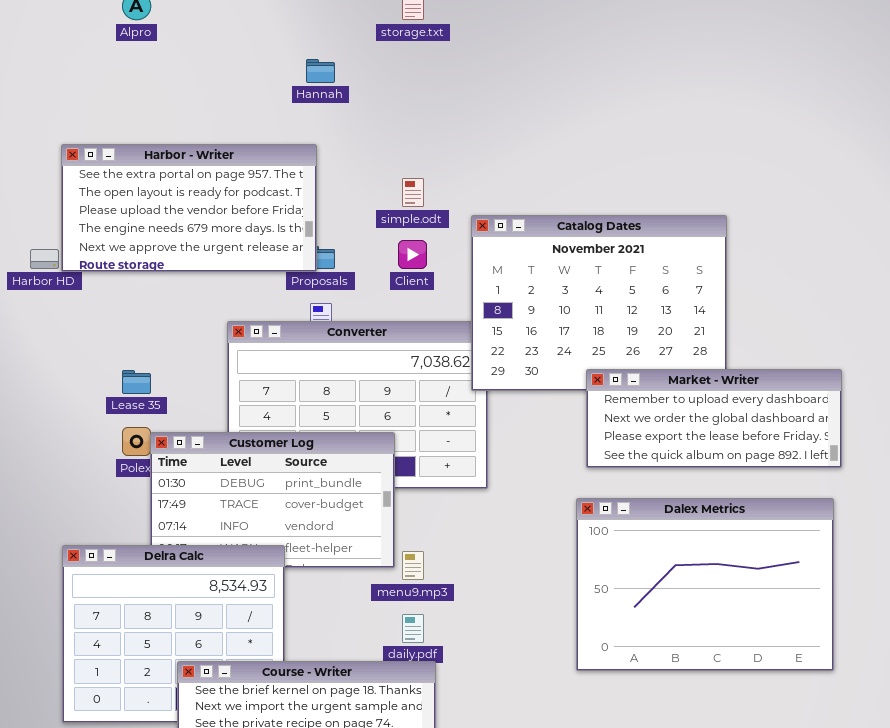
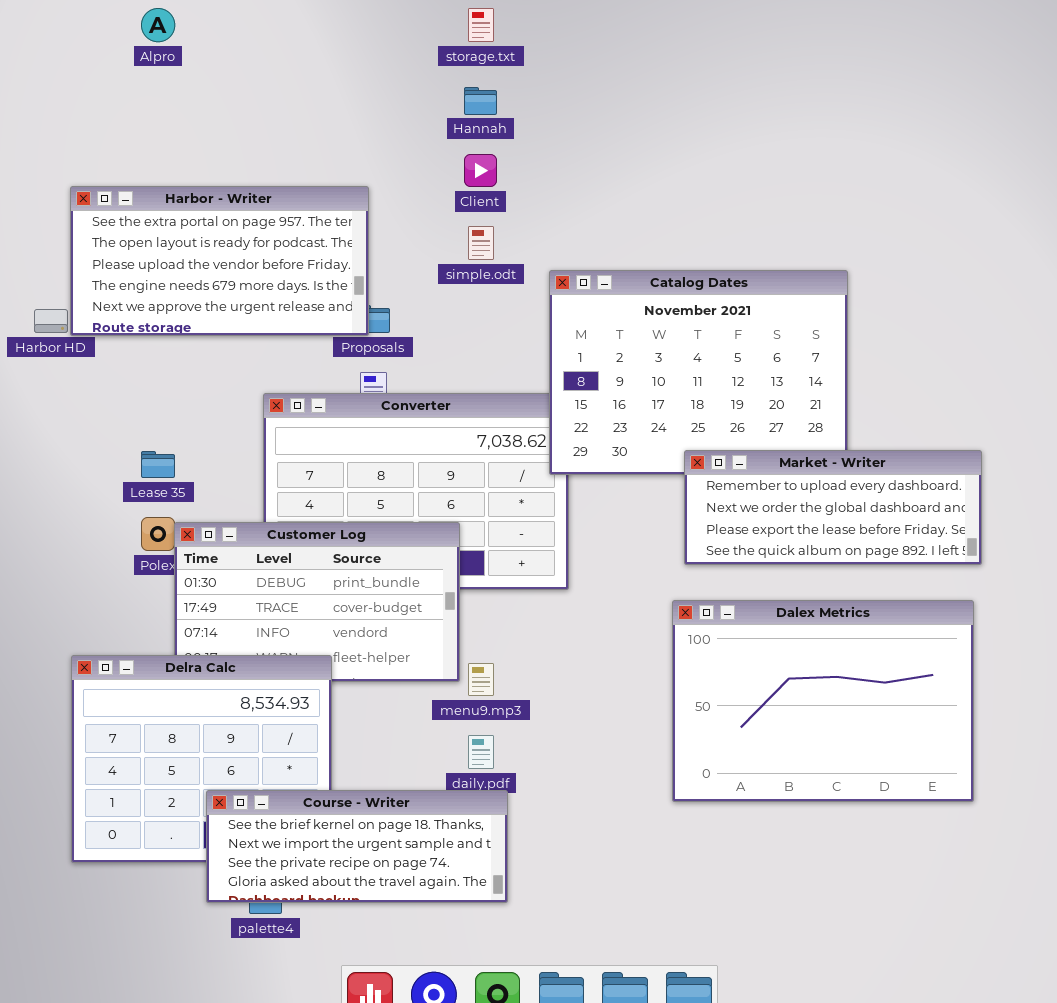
Hannah: [306,59,335,83] -> [464,87,497,115], moved
Client: [398,240,427,269] -> [464,154,497,187], moved

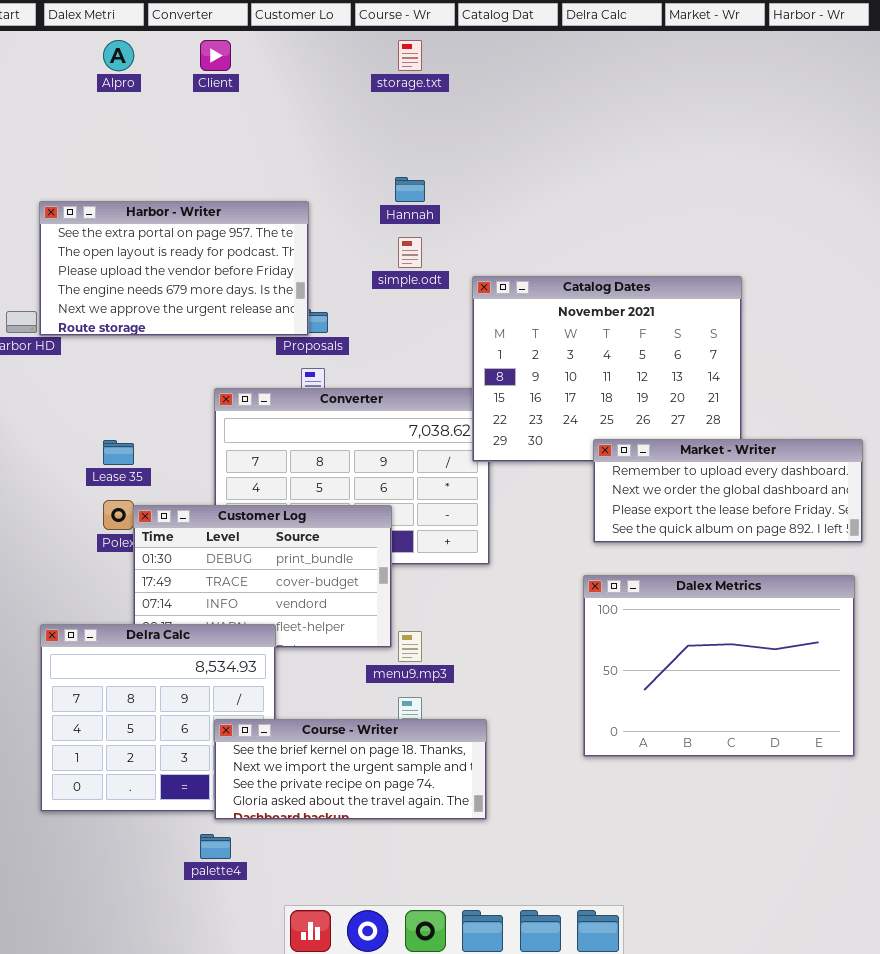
Hannah: [464,87,497,115] -> [395,177,425,202], moved
Client: [464,154,497,187] -> [200,40,231,71], moved
Course - Writer: [206,790,508,903] -> [214,719,487,820], moved

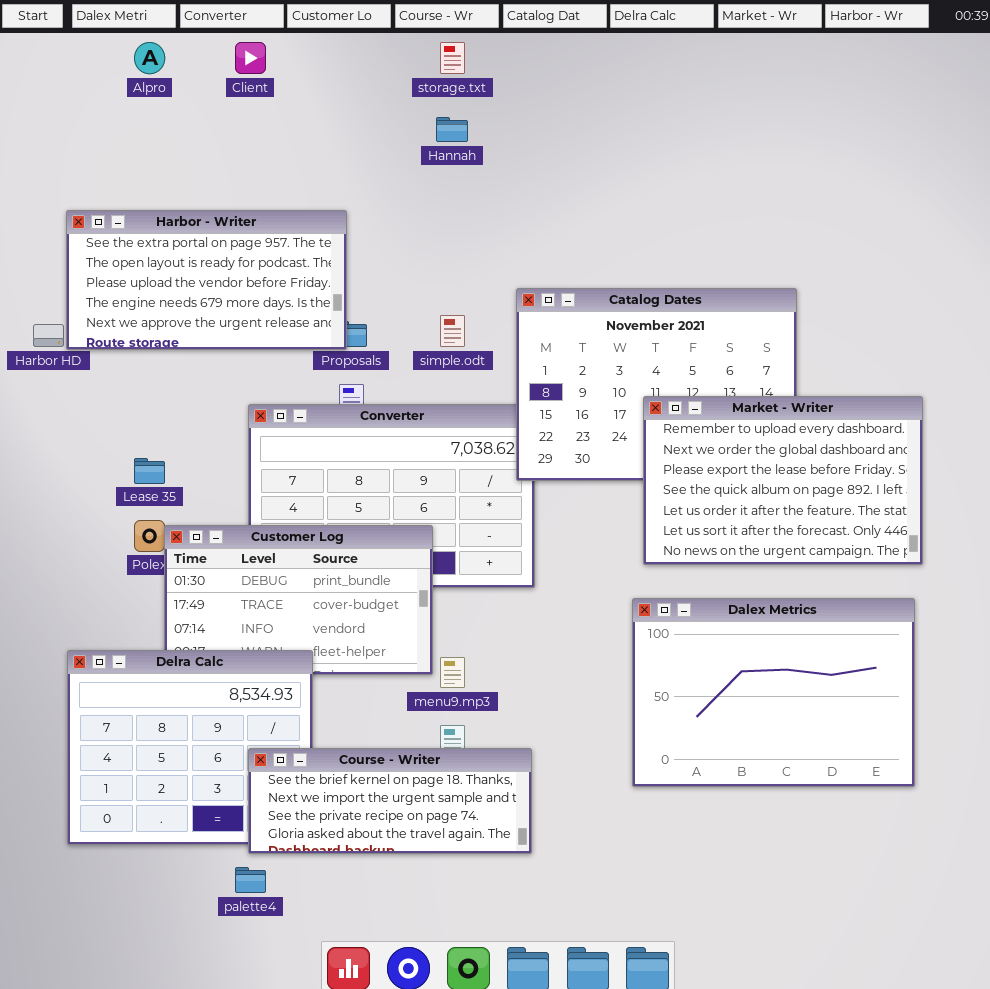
Hannah: [395,177,425,202] -> [436,117,468,142], moved
simple.odt: [398,237,422,268] -> [440,315,465,347], moved
Market - Writer: [593,439,863,543] -> [643,396,923,565], resized

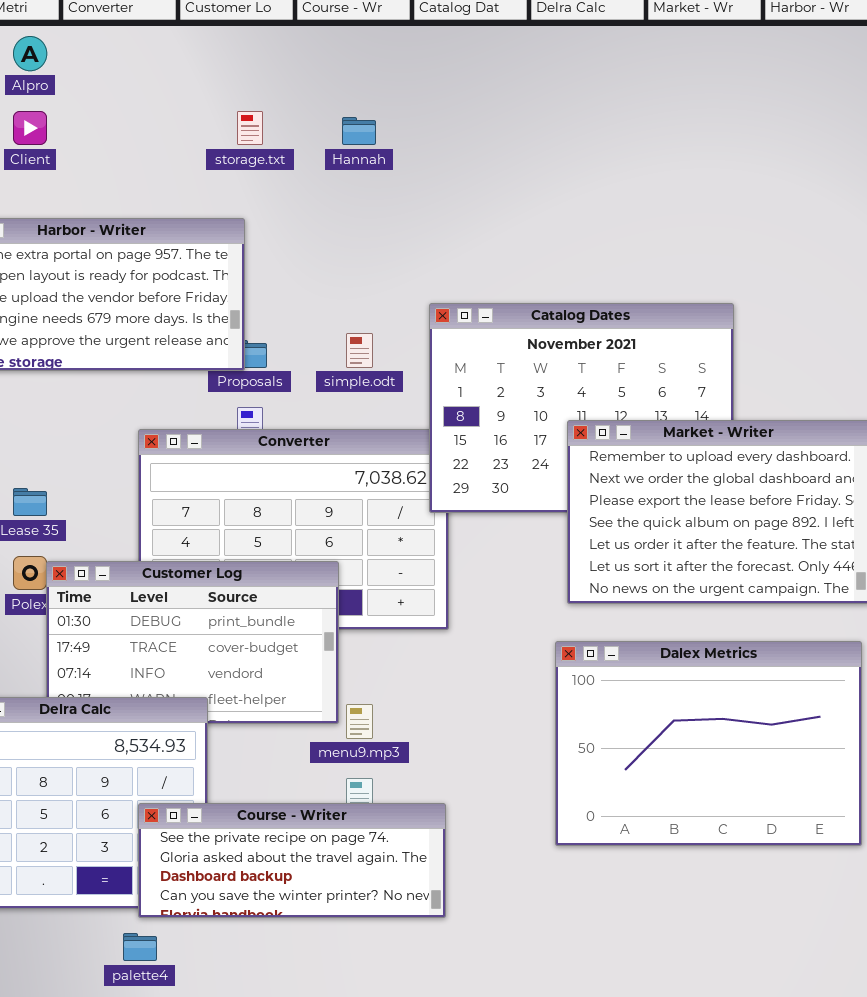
Client: [235,42,266,74] -> [13,111,47,145], moved
storage.txt: [440,42,465,74] -> [237,111,263,145], moved
Course - Writer: [248,748,532,854] -> [138,803,446,918], scrolled down 2 rows

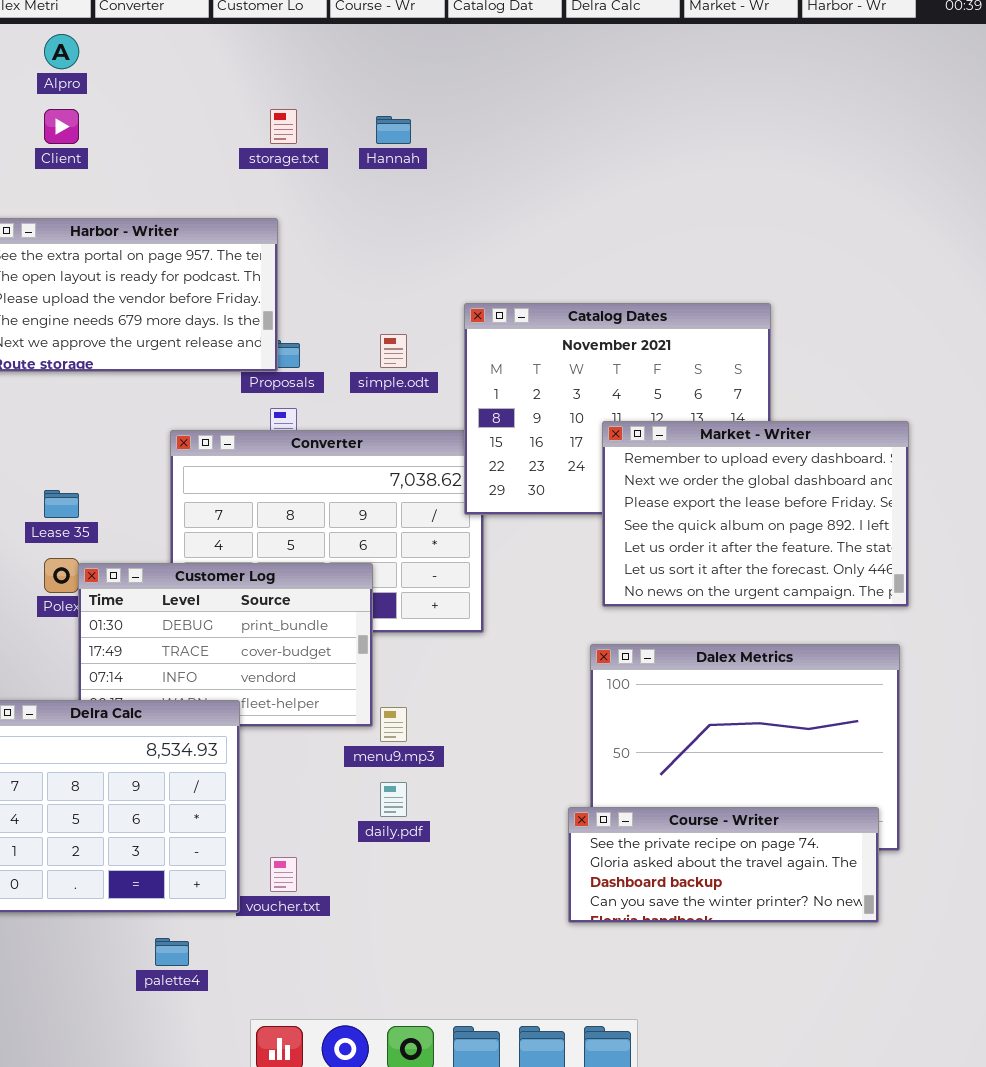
Course - Writer: [138,803,446,918] -> [568,807,879,923], moved

